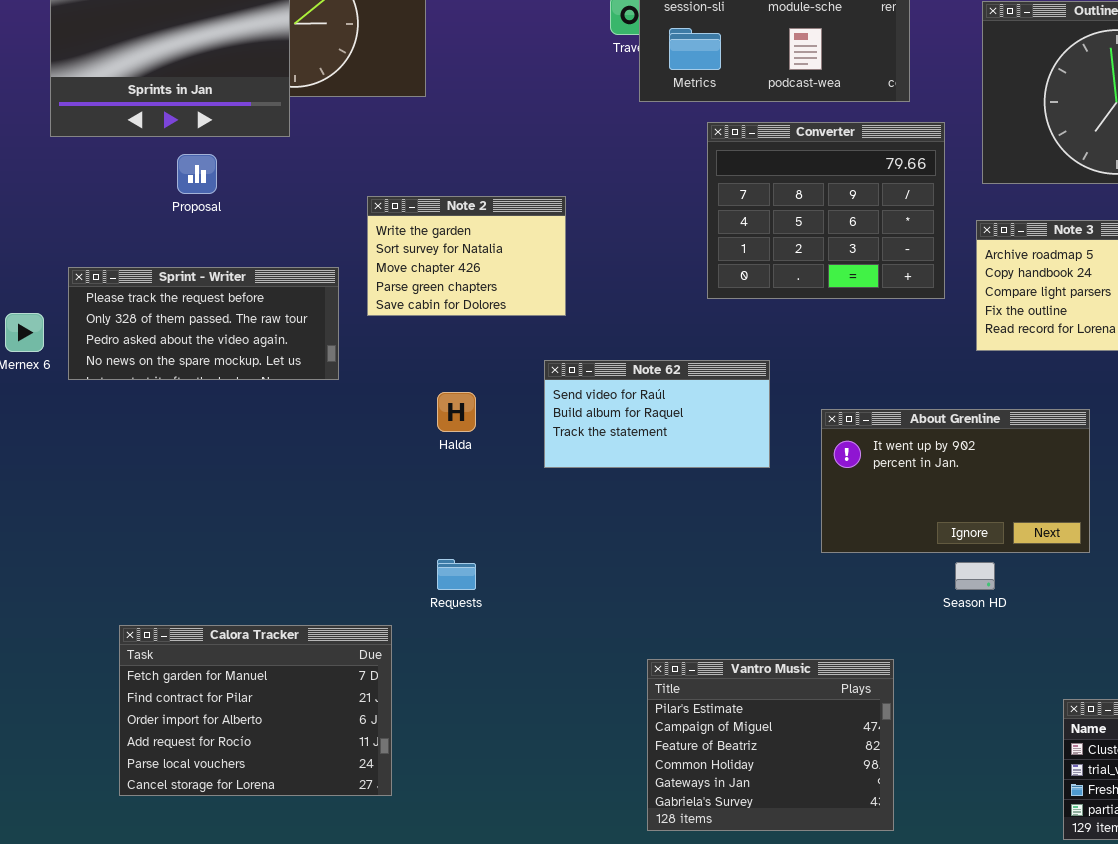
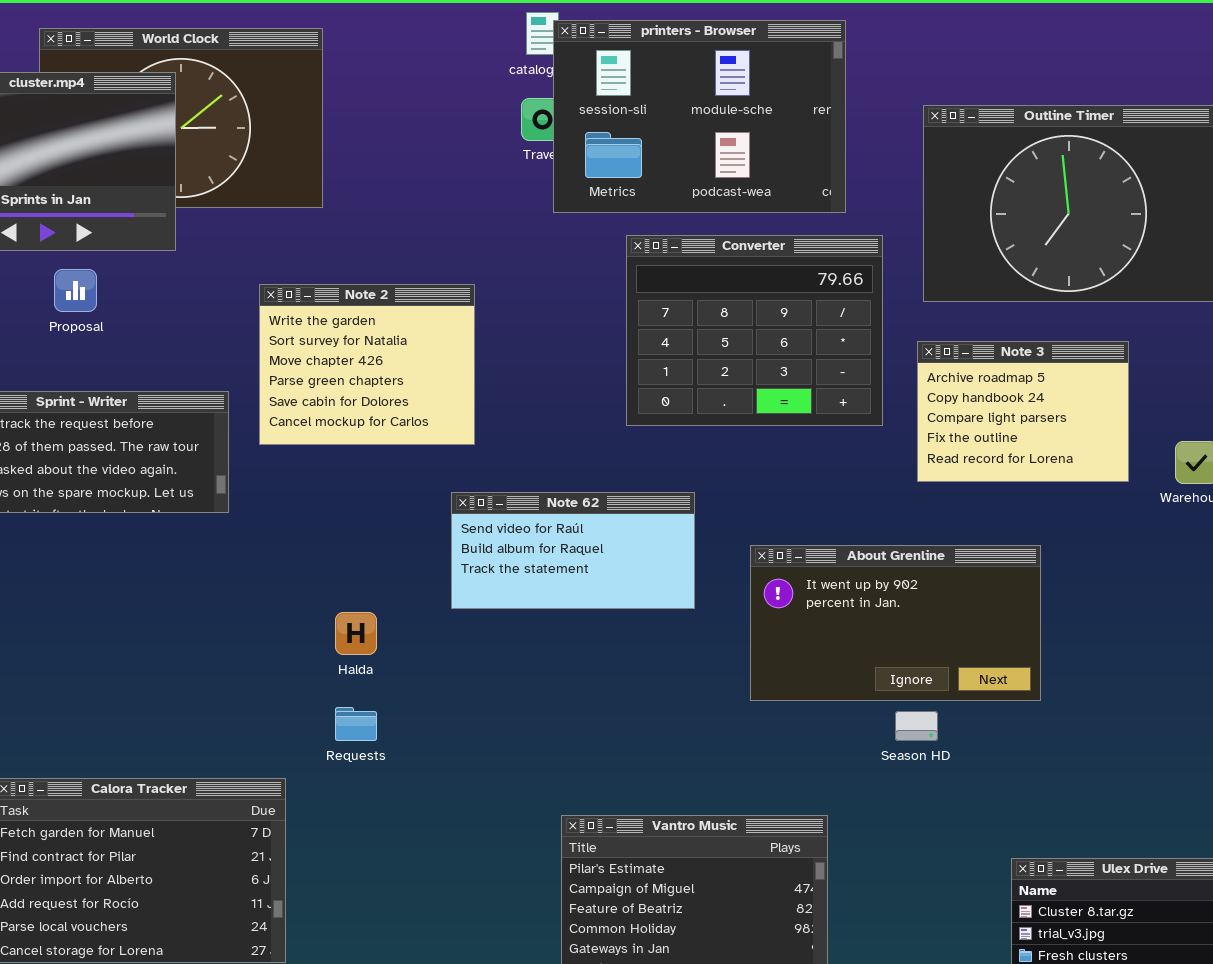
Note 2: [367,196,566,316] -> [259,284,475,445], resized
Halda: [437,392,476,432] -> [335,612,377,655], moved

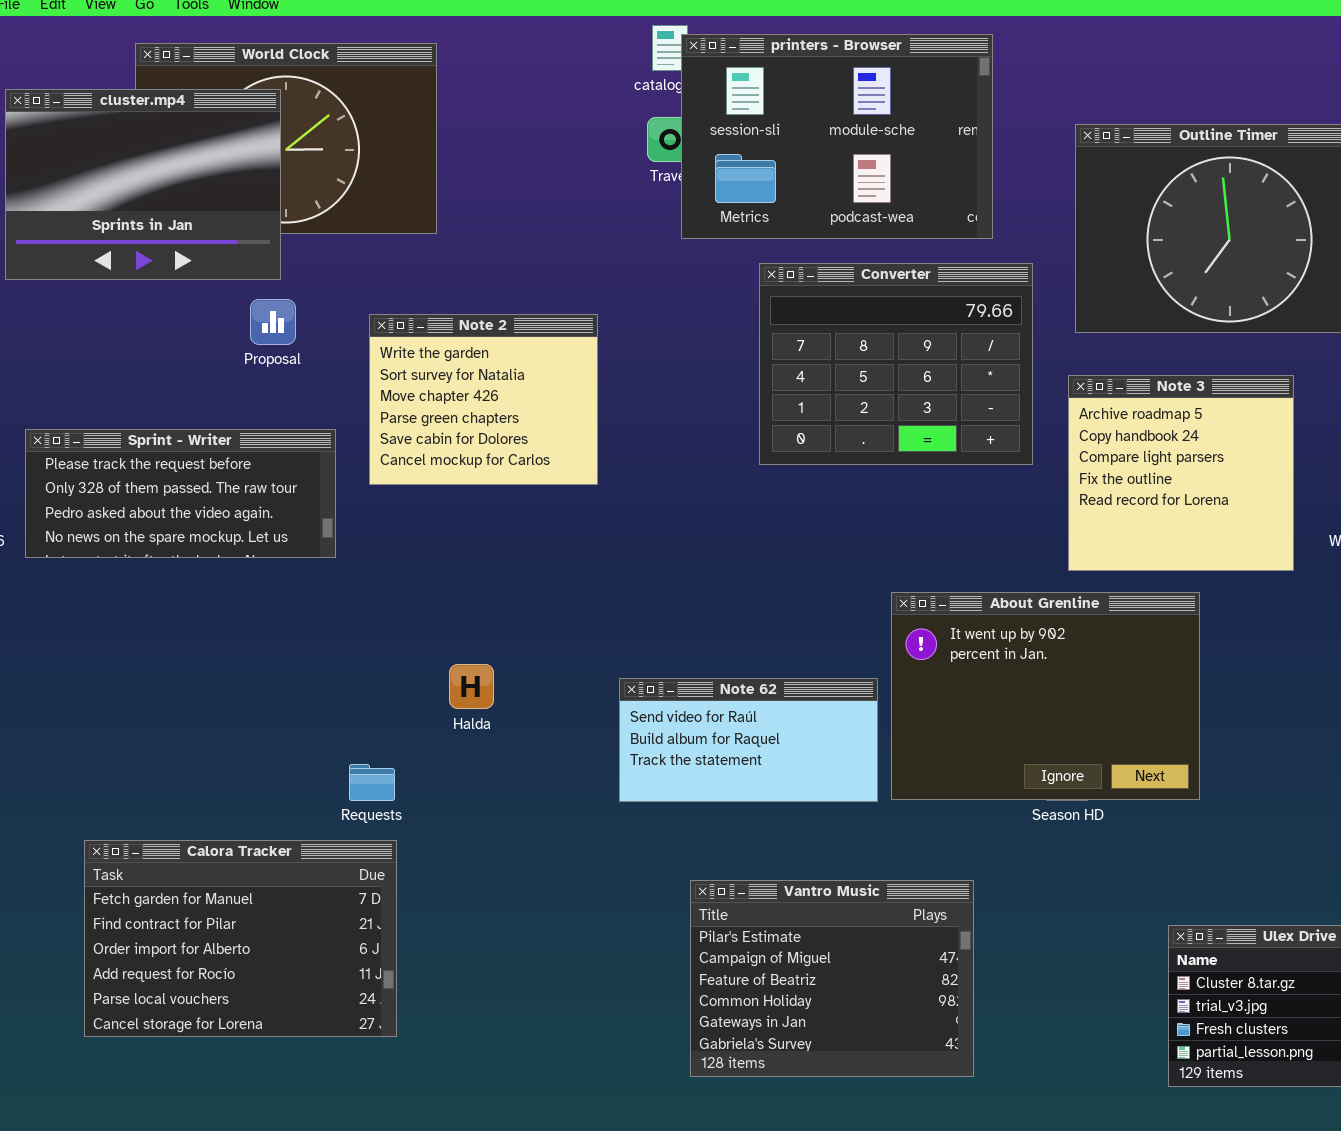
Proposal: [54,269,97,312] -> [250,299,296,345], moved
Note 3: [917,341,1129,482] -> [1068,375,1294,571], resized
Note 62: [451,492,695,609] -> [619,678,878,802], moved
About Grenline: [750,545,1041,701] -> [891,592,1200,800], resized
Requests: [335,707,377,741] -> [349,764,395,801], moved

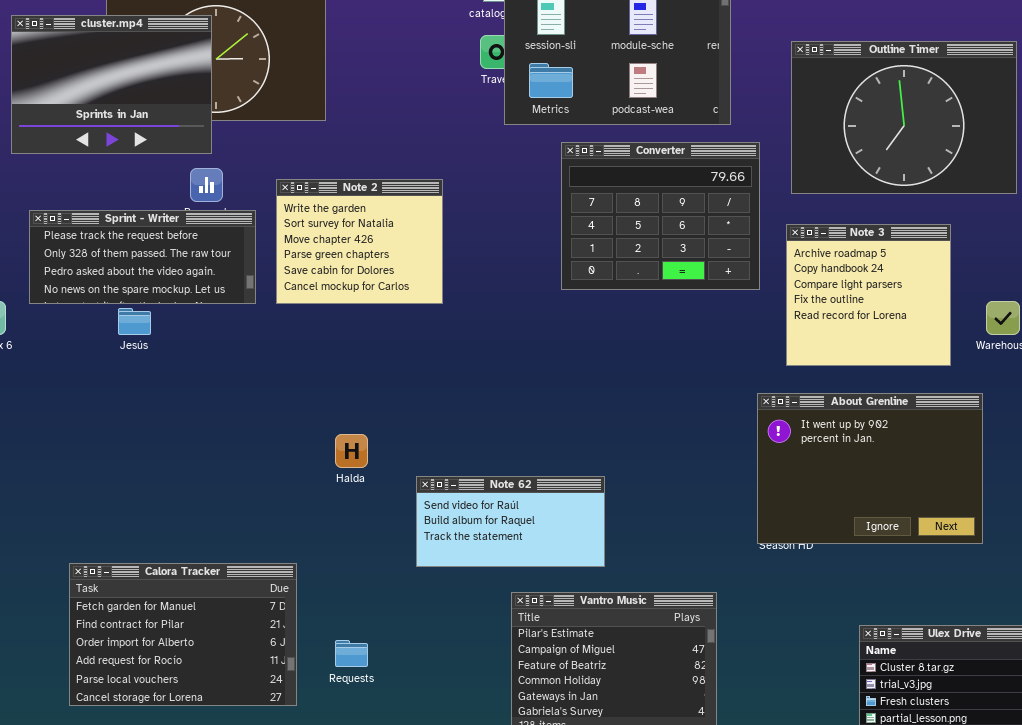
Sprint - Writer: [25,429,336,558] -> [29,210,256,304], moved
About Grenline: [891,592,1200,800] -> [757,393,983,544], moved
Note 62: [619,678,878,802] -> [416,476,605,567], moved
Requests: [349,764,395,801] -> [335,640,368,667], moved

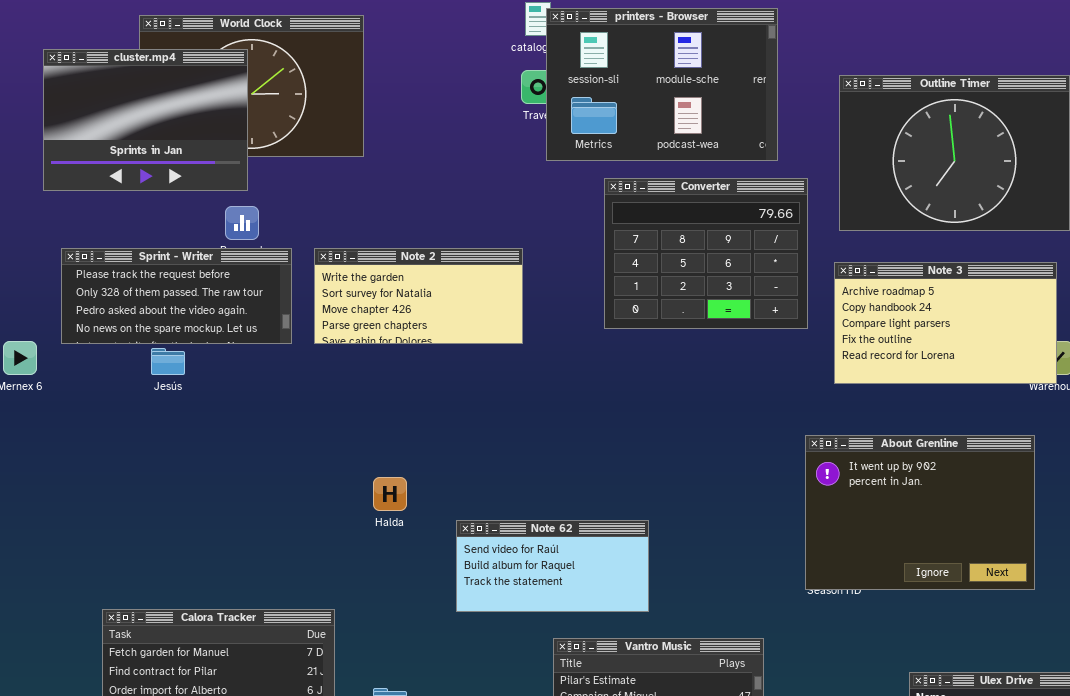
Note 2: [276,179,443,304] -> [314,248,523,344], resized
Note 3: [786,224,951,366] -> [834,262,1057,384], resized

